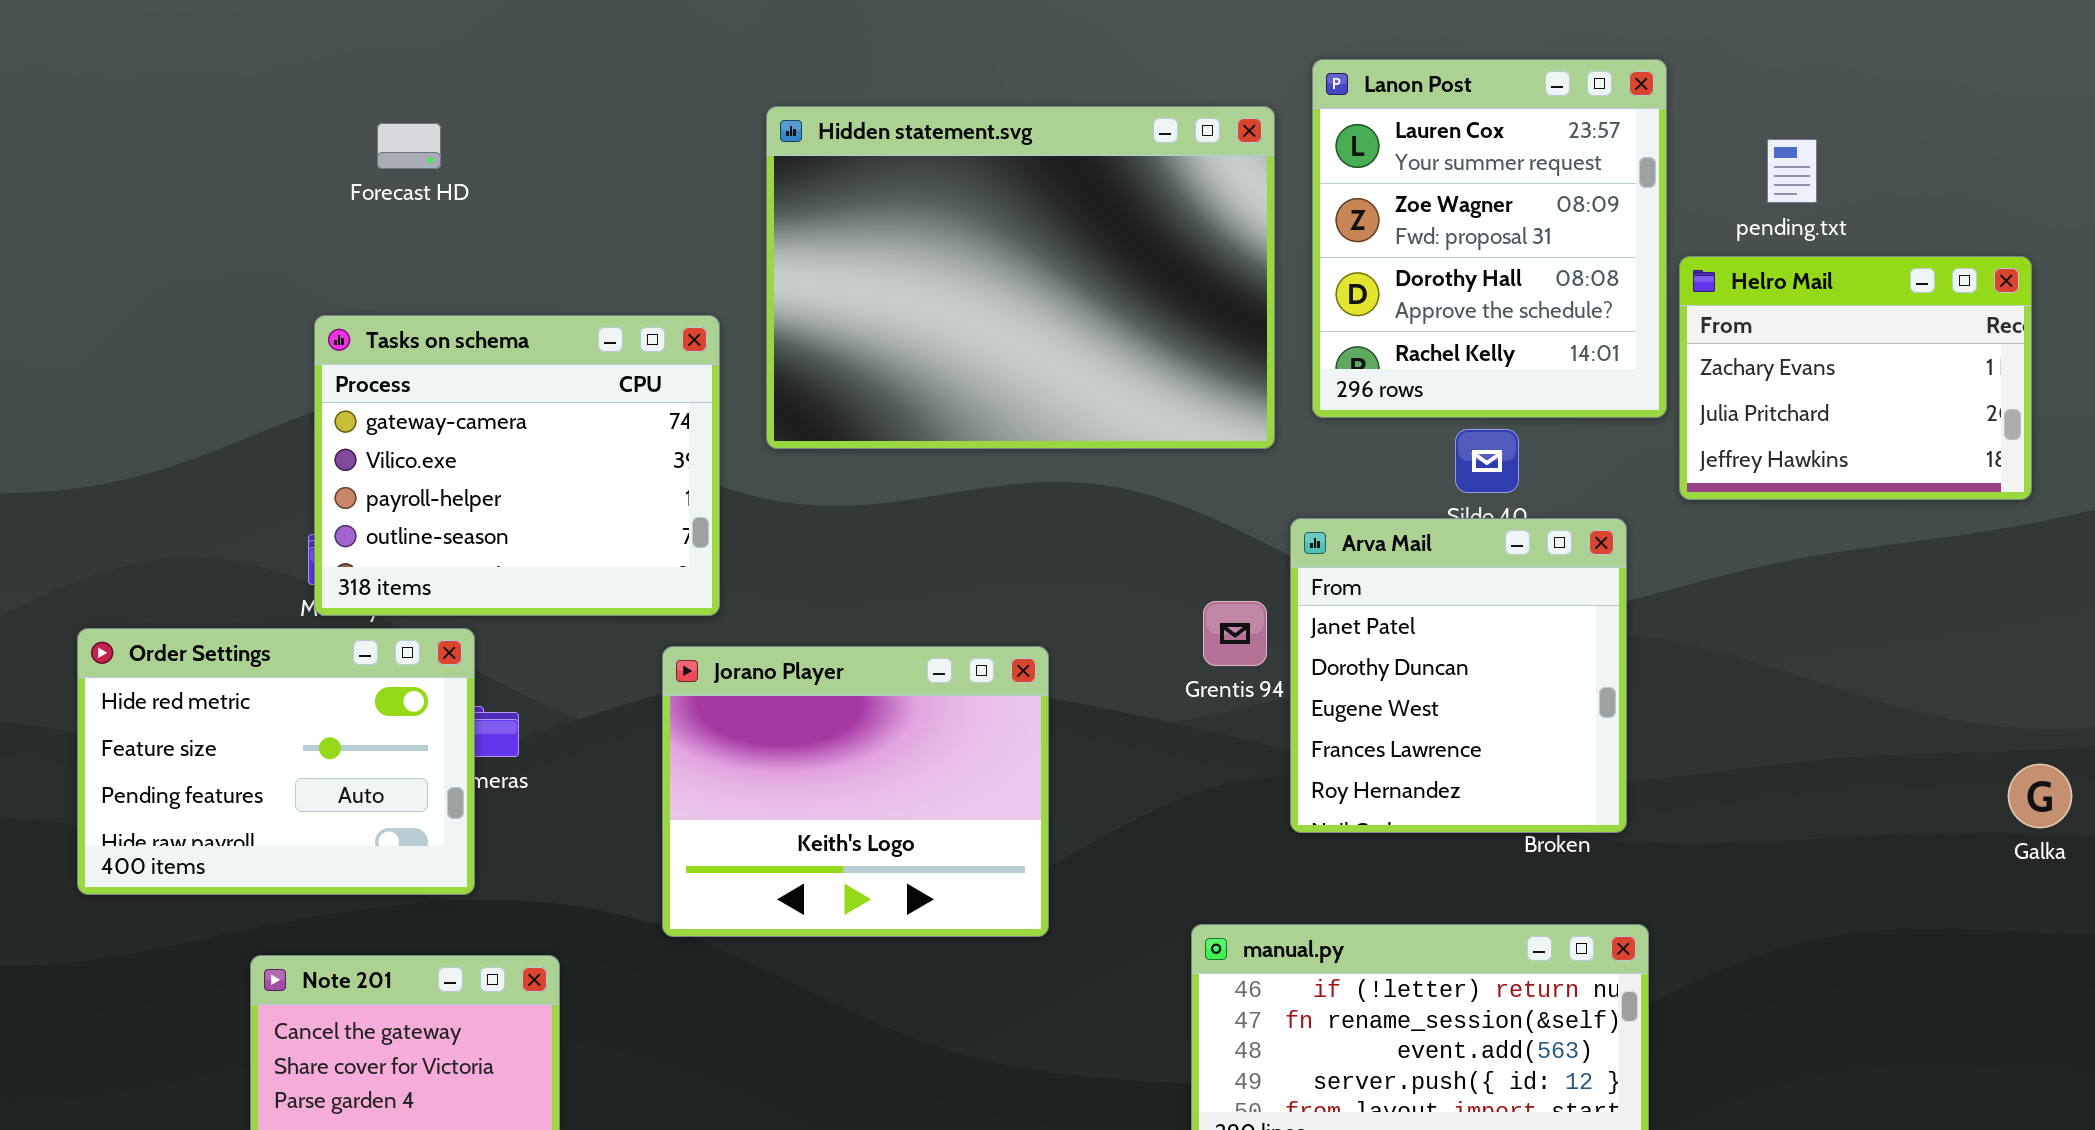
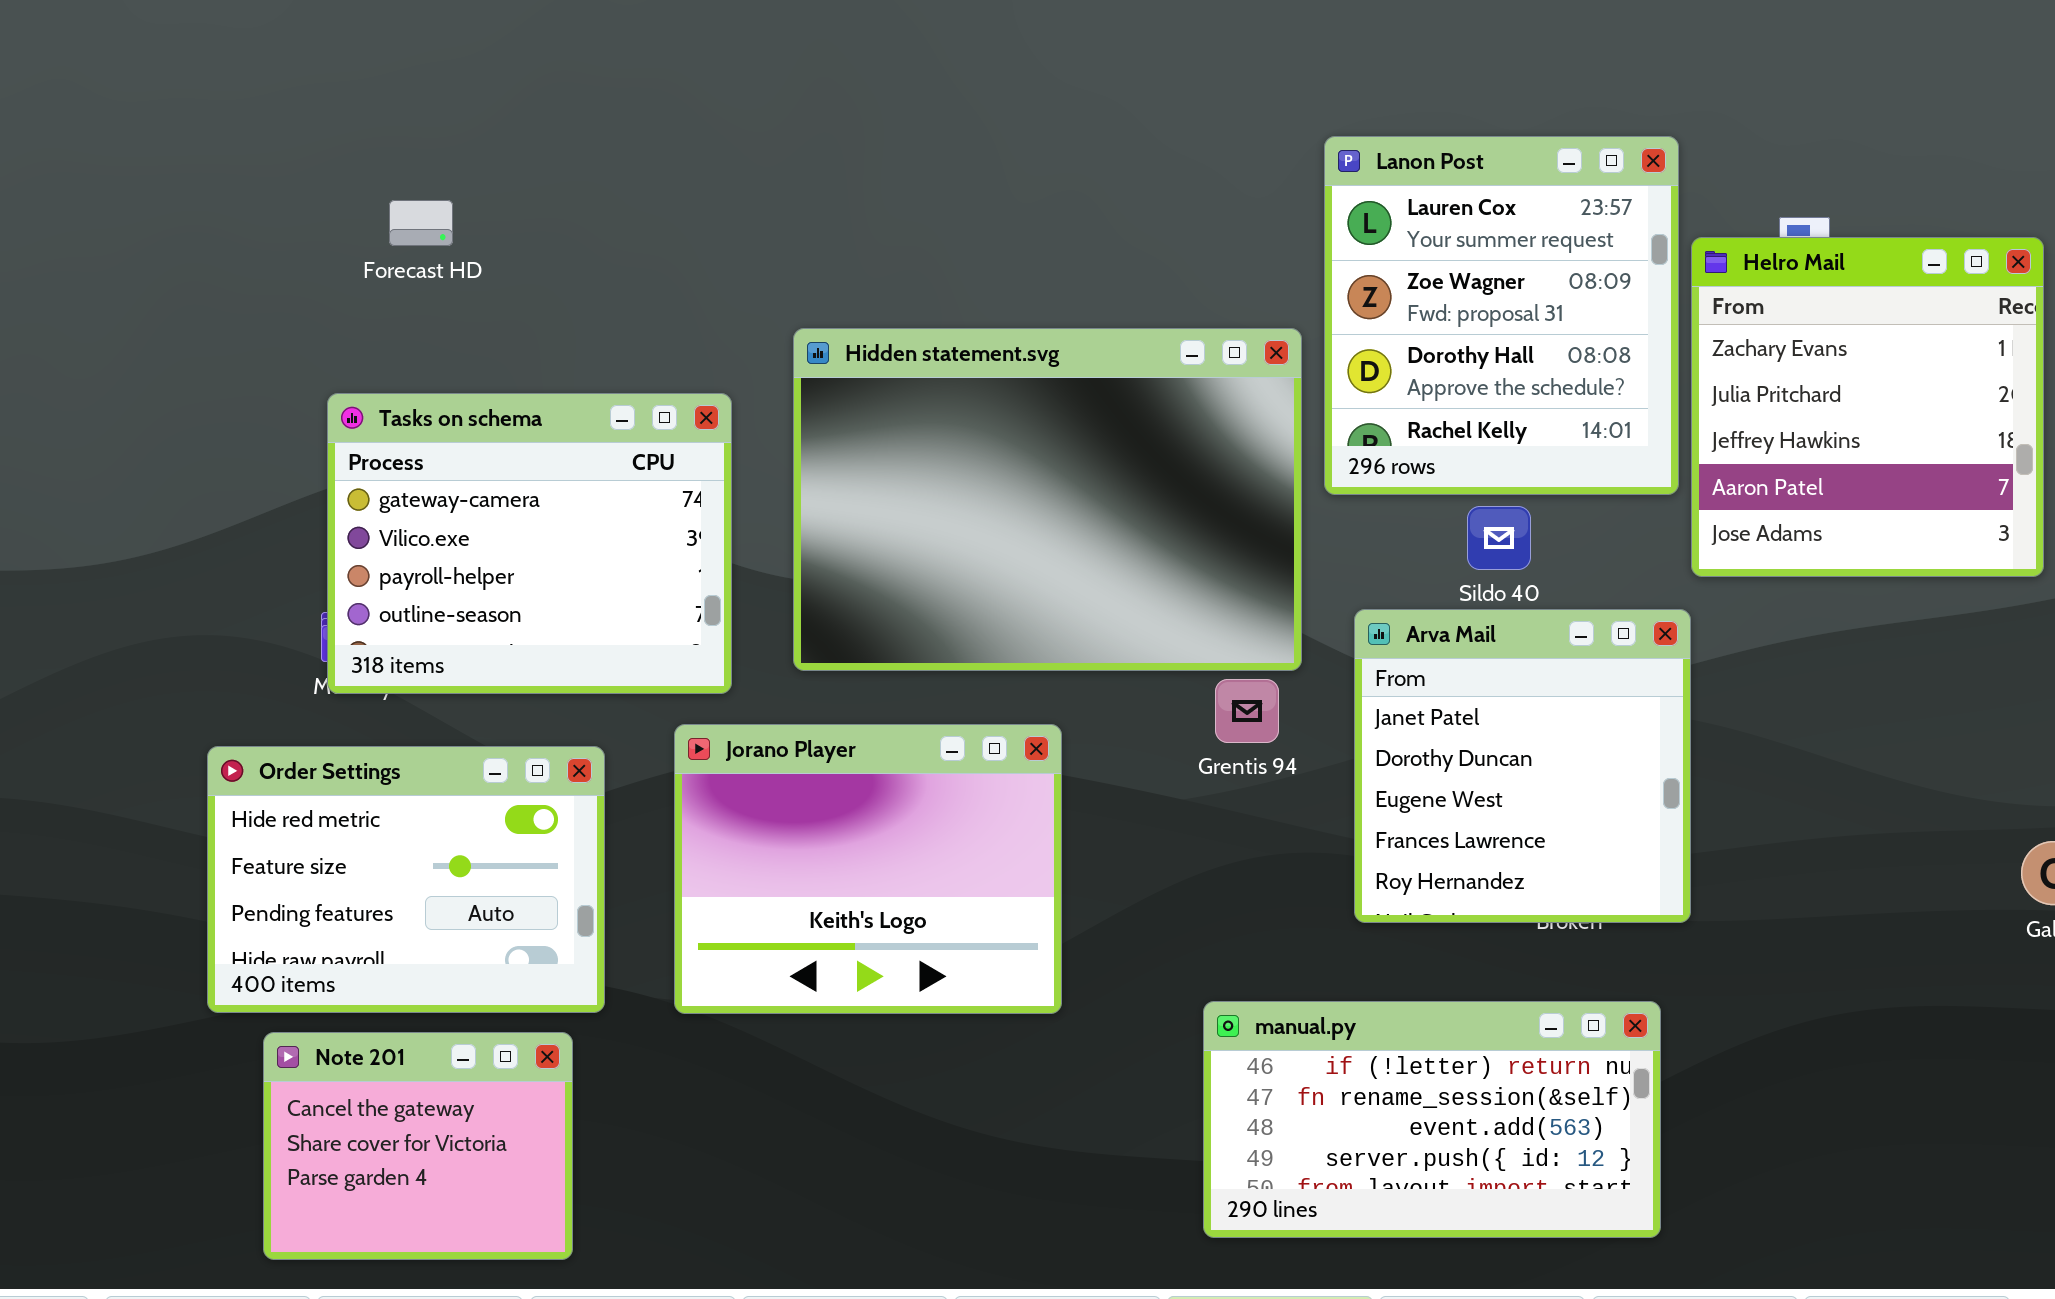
Hidden statement.svg: [766,106,1275,449] -> [793,328,1302,671], moved
Helro Mail: [1679,256,2032,500] -> [1691,237,2044,577], resized
Arva Mail: [1290,518,1627,833] -> [1354,609,1691,923], moved
Order Settings: [77,628,475,895] -> [207,746,605,1013], moved

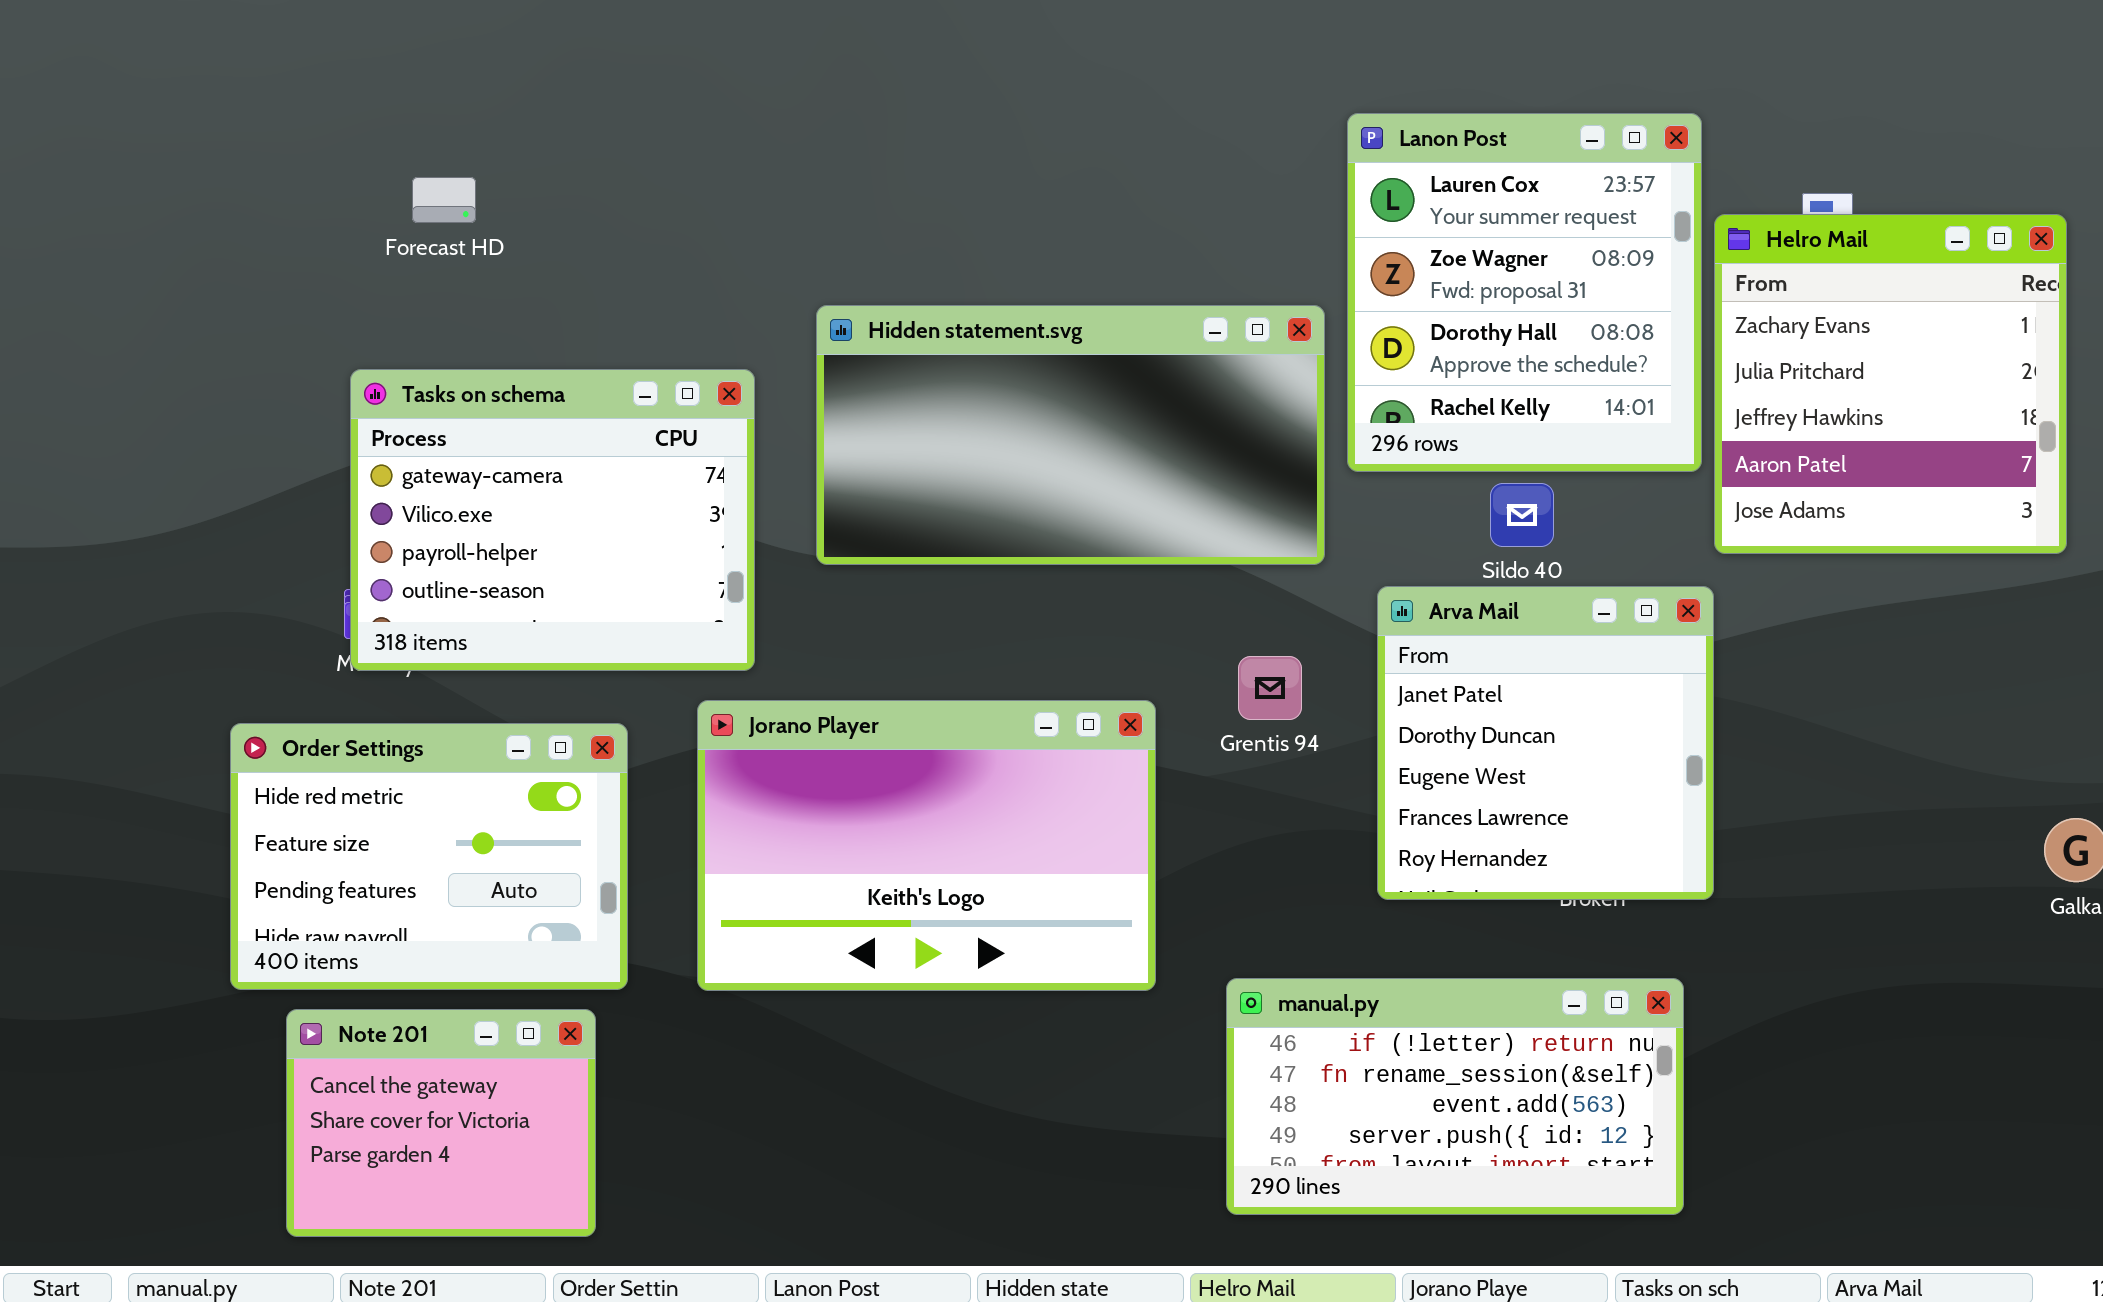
Hidden statement.svg: [793,328,1302,671] -> [816,305,1325,565], resized
Jorano Player: [674,724,1062,1014] -> [697,700,1156,991], resized

